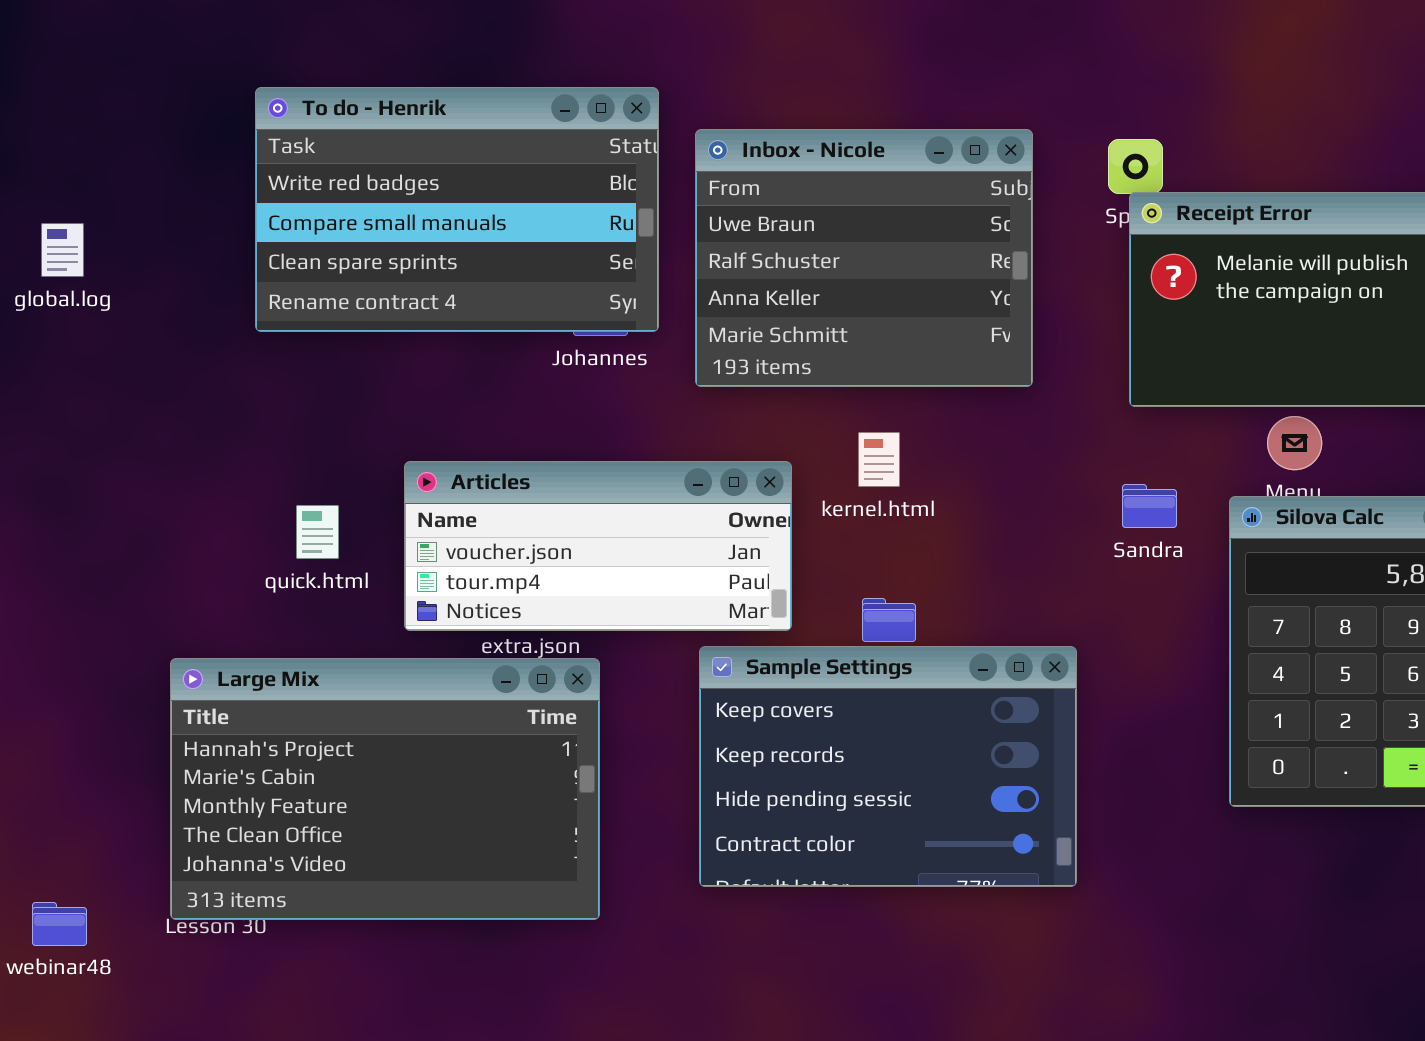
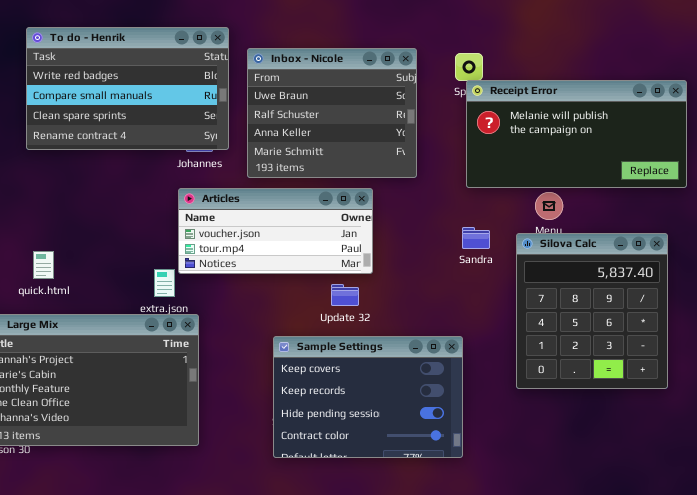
Articles: [404,461,792,631] -> [178,188,373,274], moved
quick.html: [296,505,339,559] -> [33,251,54,279], moved
Sample Settings: [699,646,1077,887] -> [273,336,463,458], moved

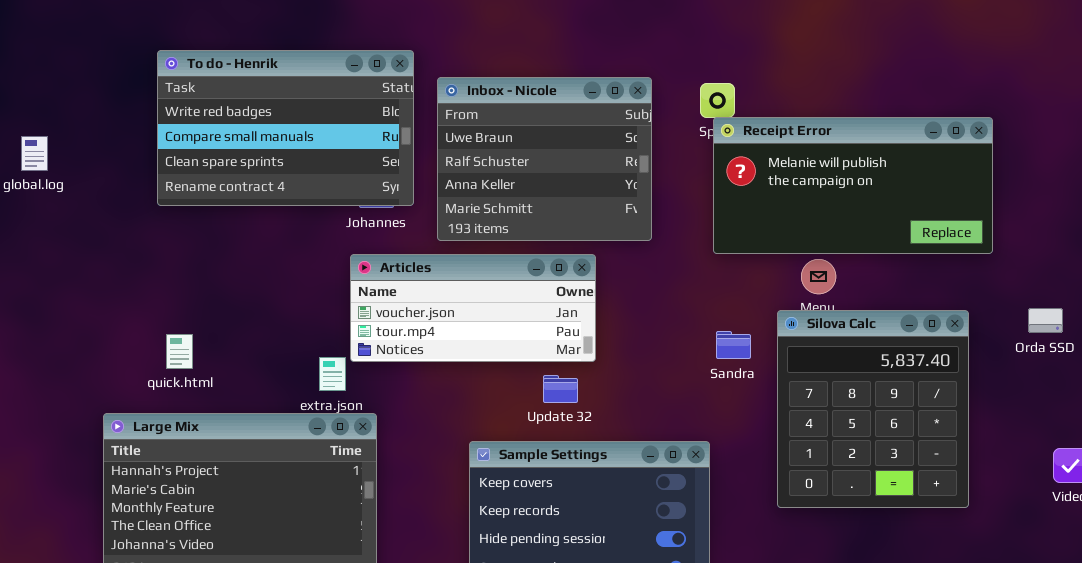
Sandra: [462,227,490,249] -> [716,331,751,359], moved

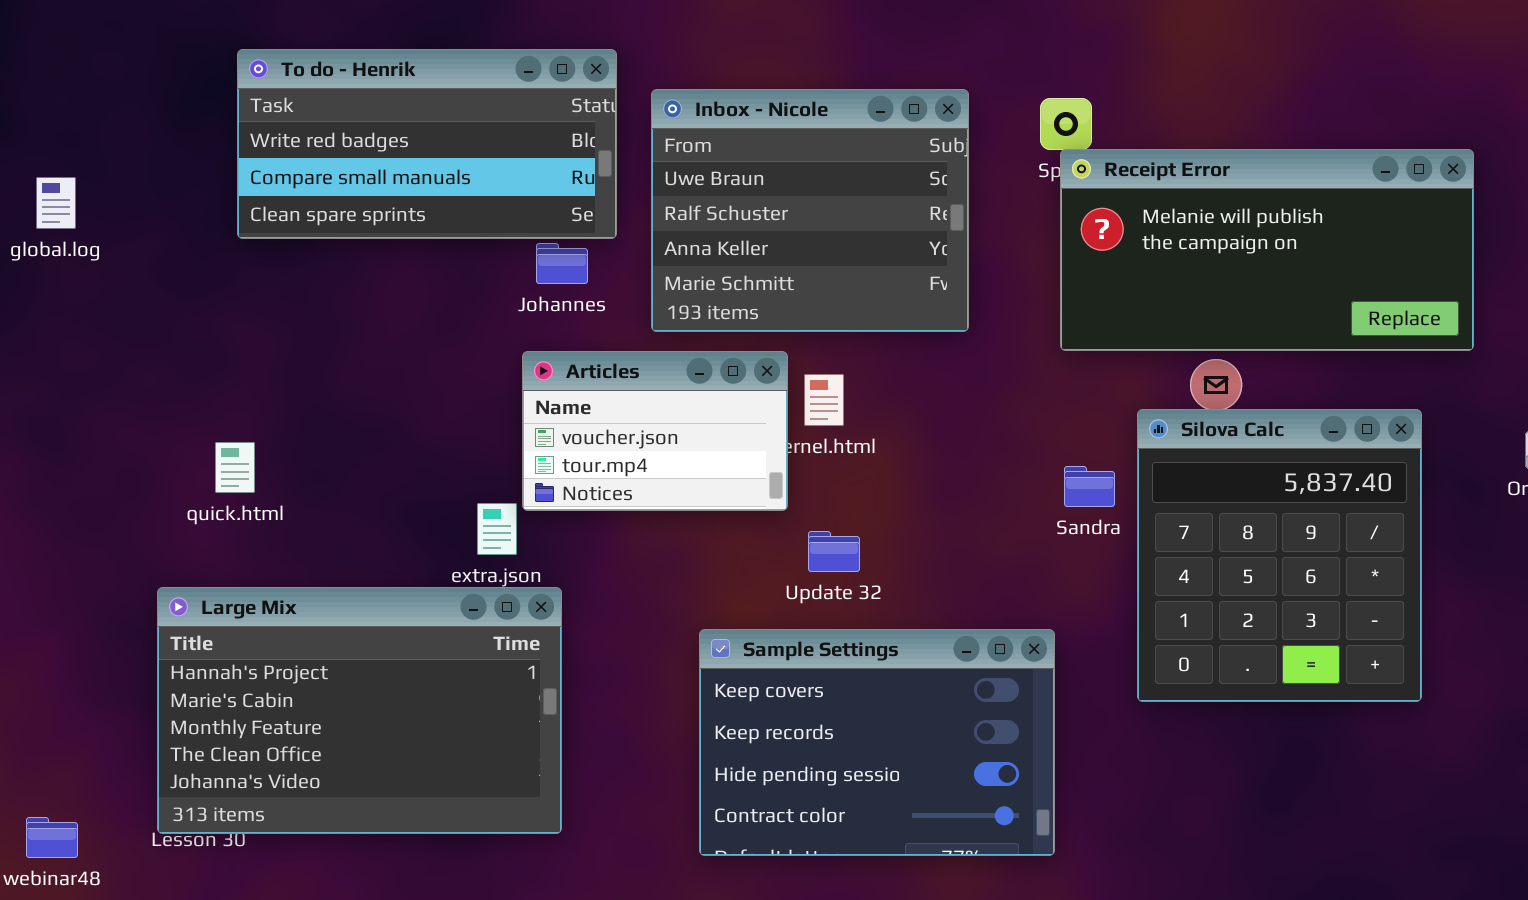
To do - Henrik: [157,50,414,206] -> [237,49,617,239], resized
Articles: [350,254,596,362] -> [522,351,788,511], resized
Silova Calc: [777,310,969,508] -> [1137,409,1422,702], moved
quick.html: [166,334,193,369] -> [215,442,255,493], moved

